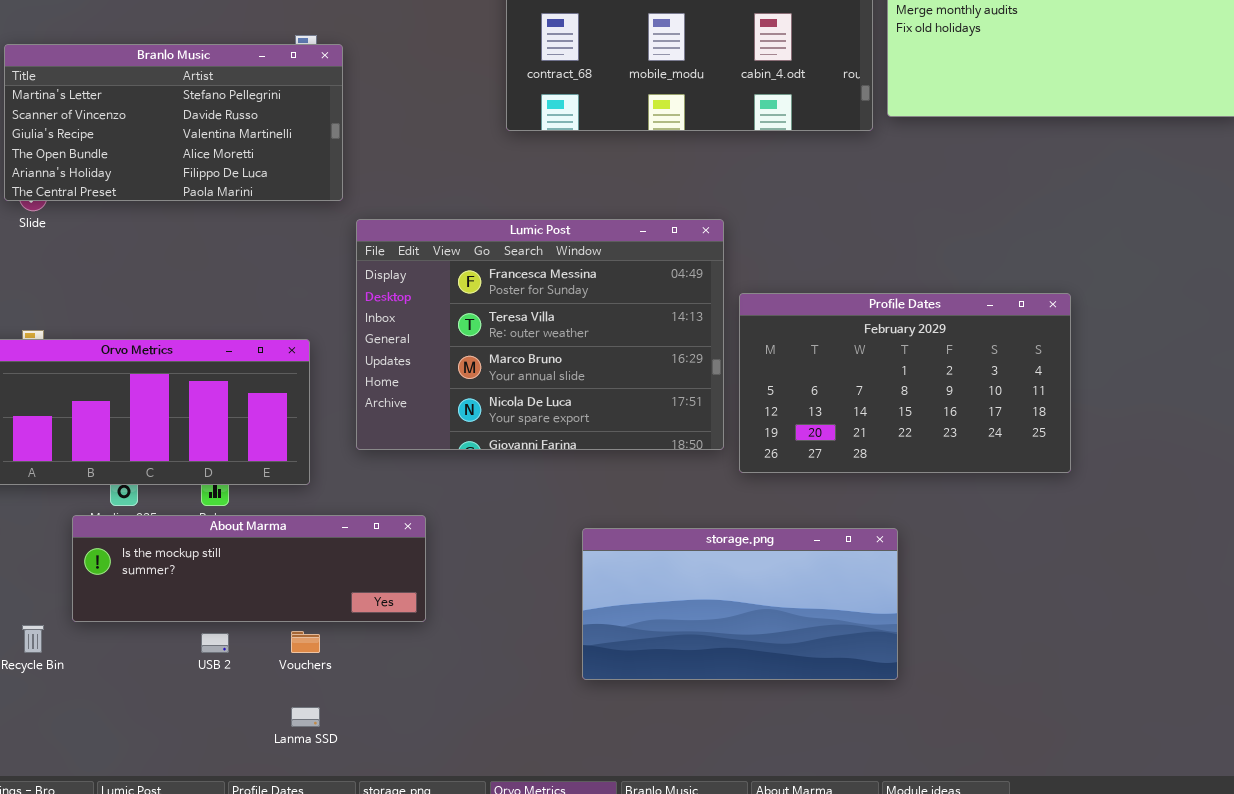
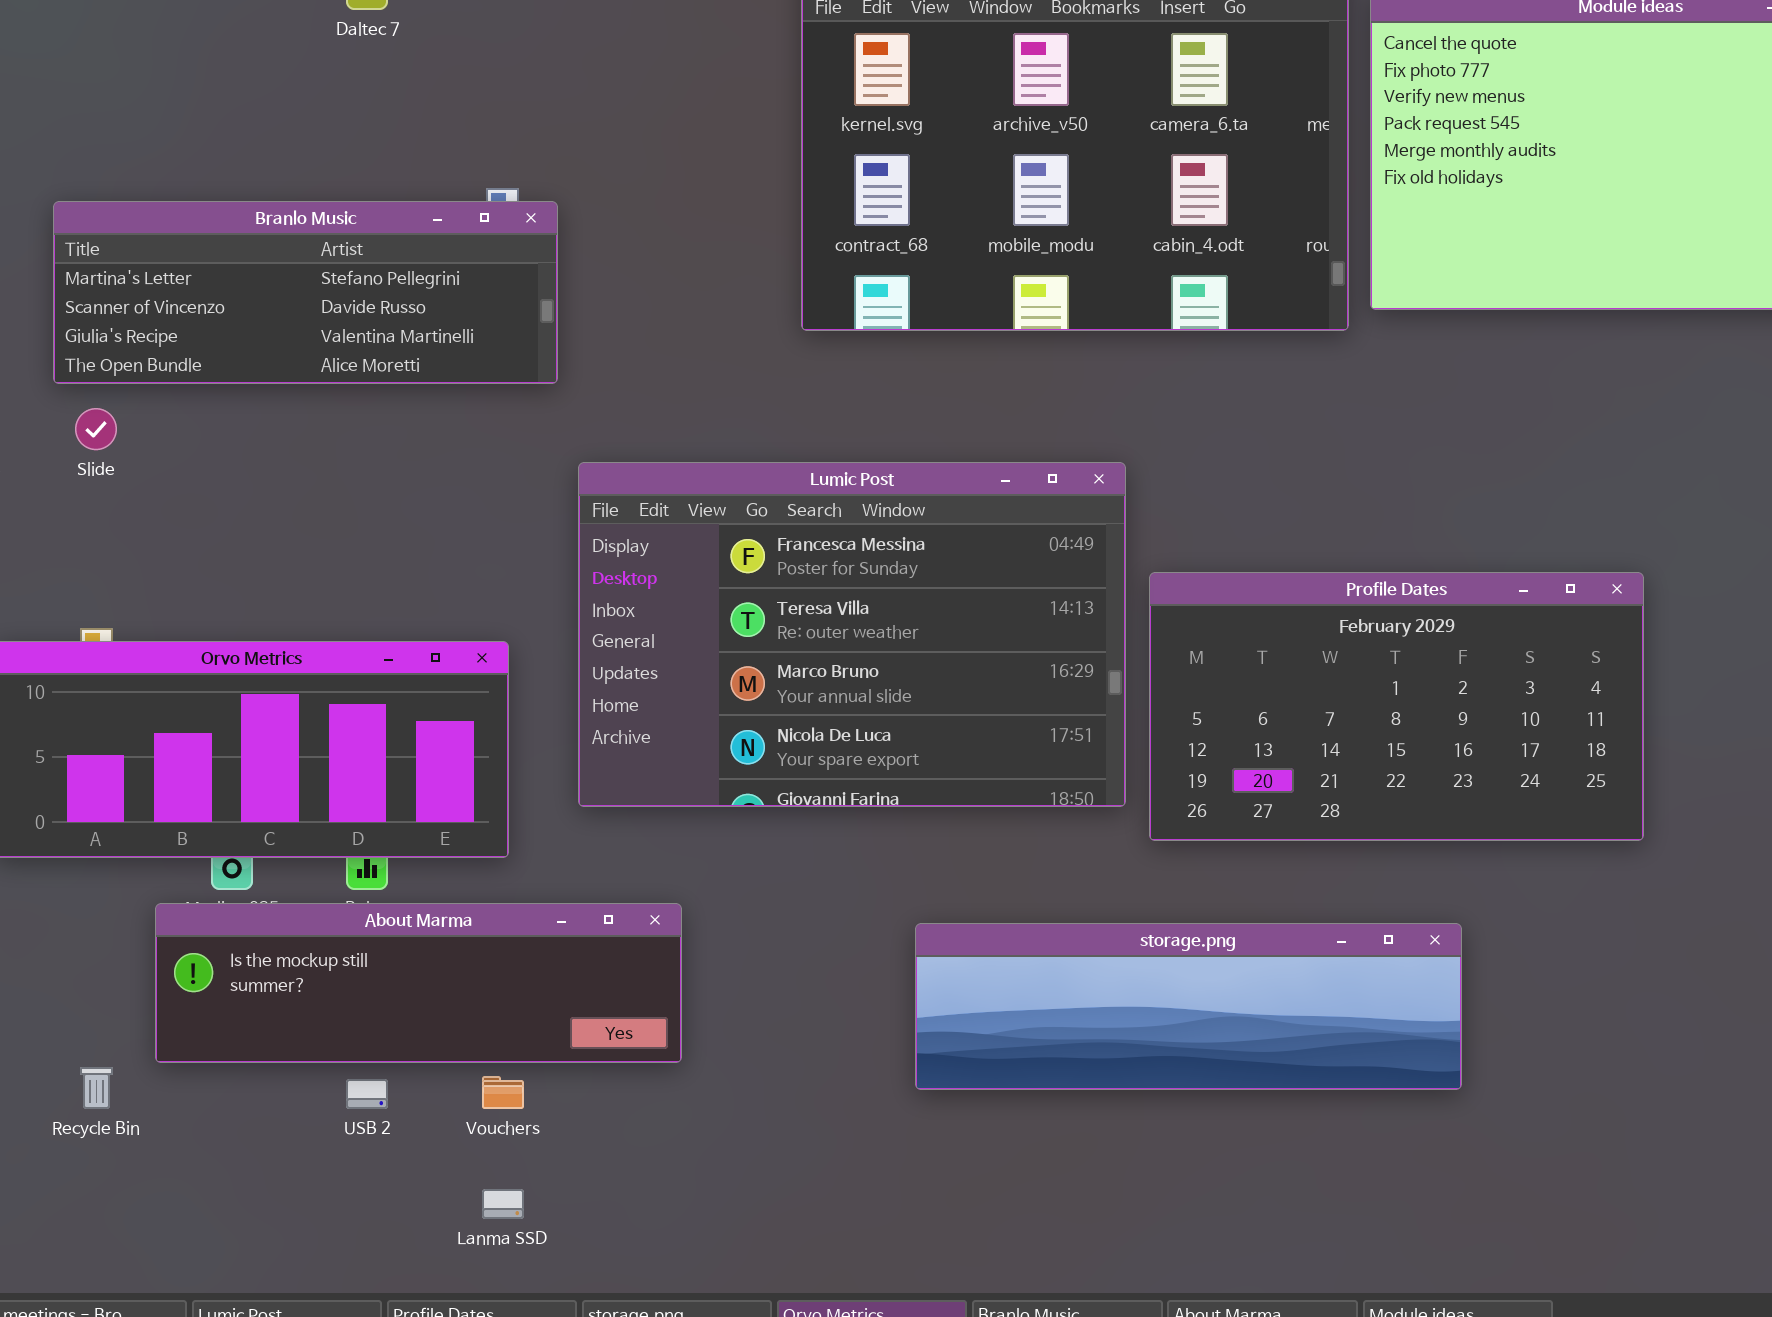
Branlo Music: [4,44,343,201] -> [53,201,558,384], resized
storage.png: [582,528,898,680] -> [915,923,1462,1090], resized

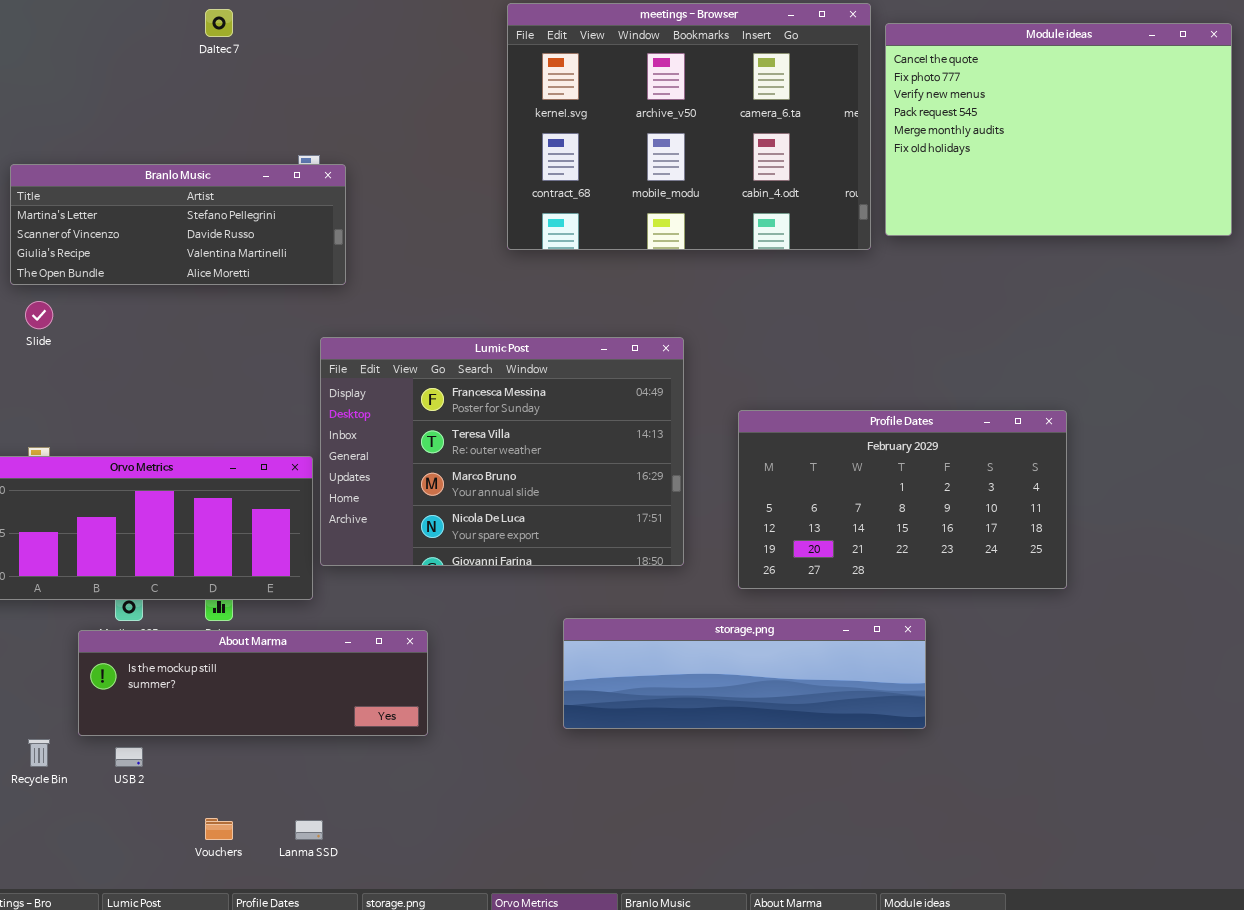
Lumic Post: [578,462,1126,807] -> [320,337,684,566], moved
storage.png: [915,923,1462,1090] -> [563,618,926,729], moved
Vouchers: [482,1076,524,1109] -> [205,818,233,840], moved
USB 2: [346,1079,388,1109] -> [115,747,143,767], moved

